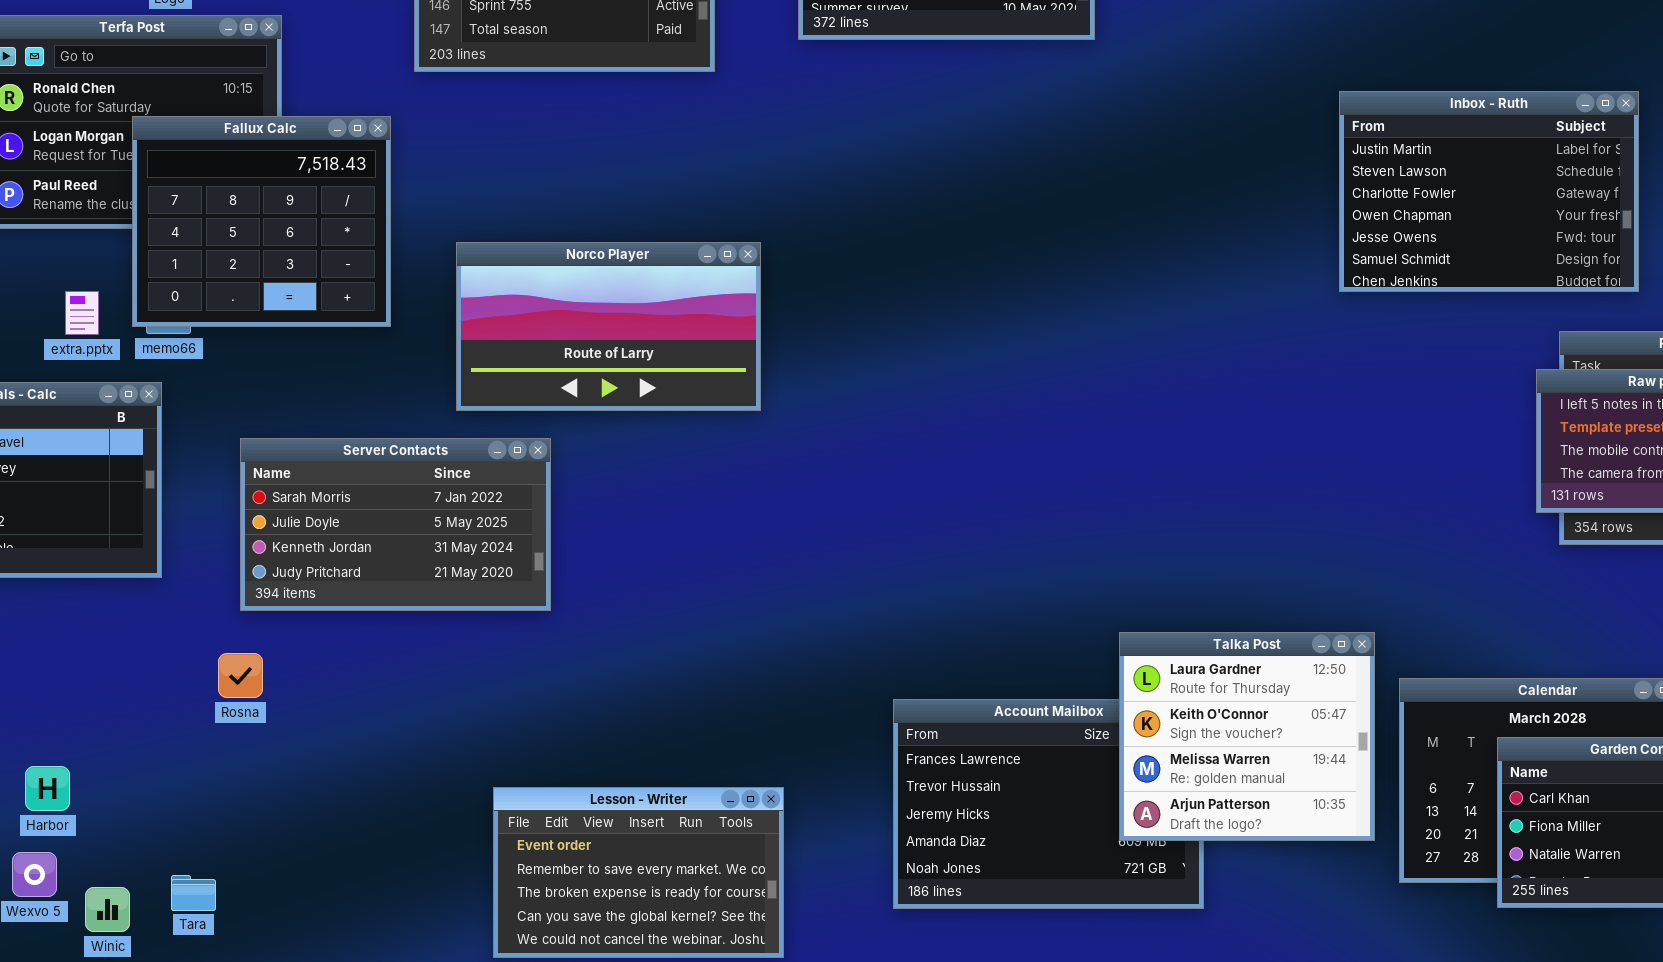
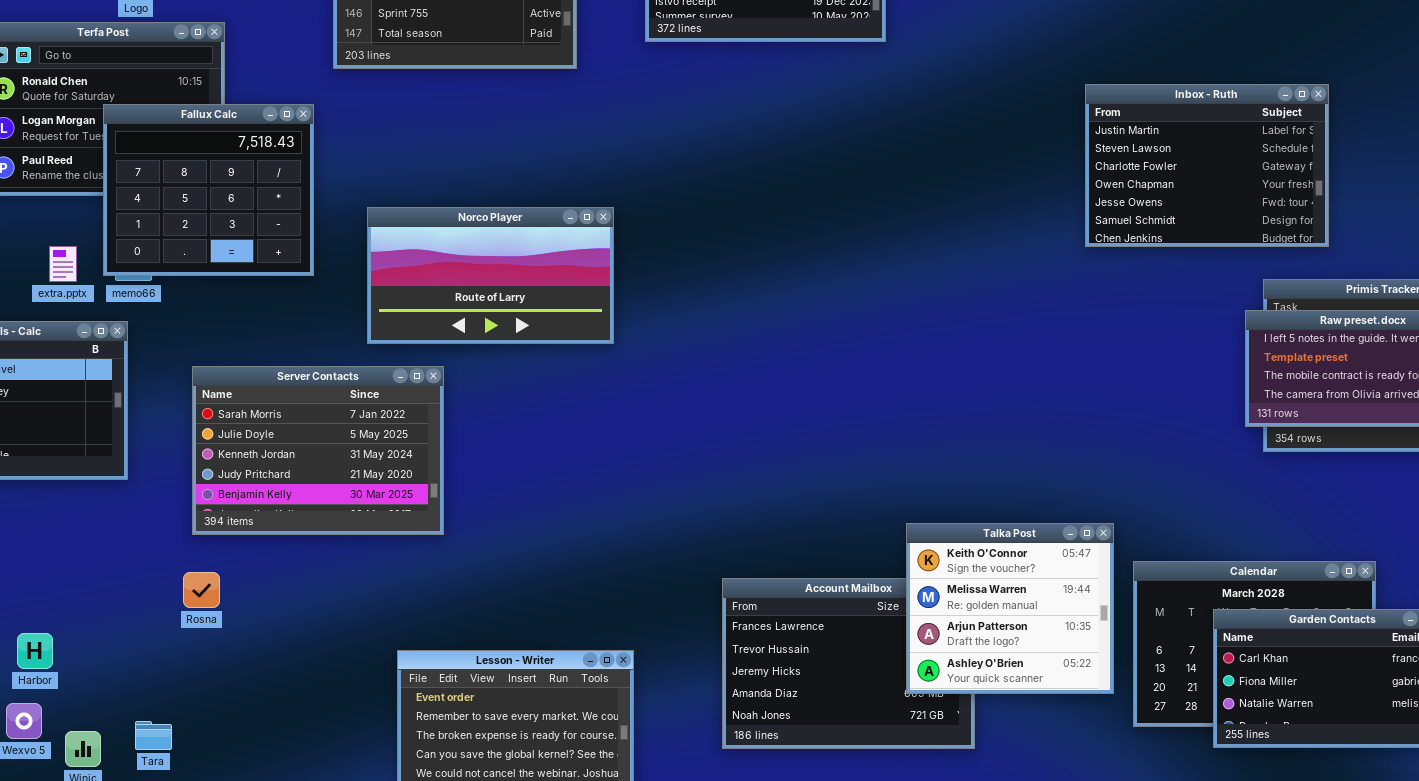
Server Contacts: [240,438,551,611] -> [192,366,444,535], resized
Talka Post: [1119,632,1375,841] -> [906,523,1114,694], scrolled down 1 row
Rosna: [218,653,263,698] -> [183,572,220,608], moved

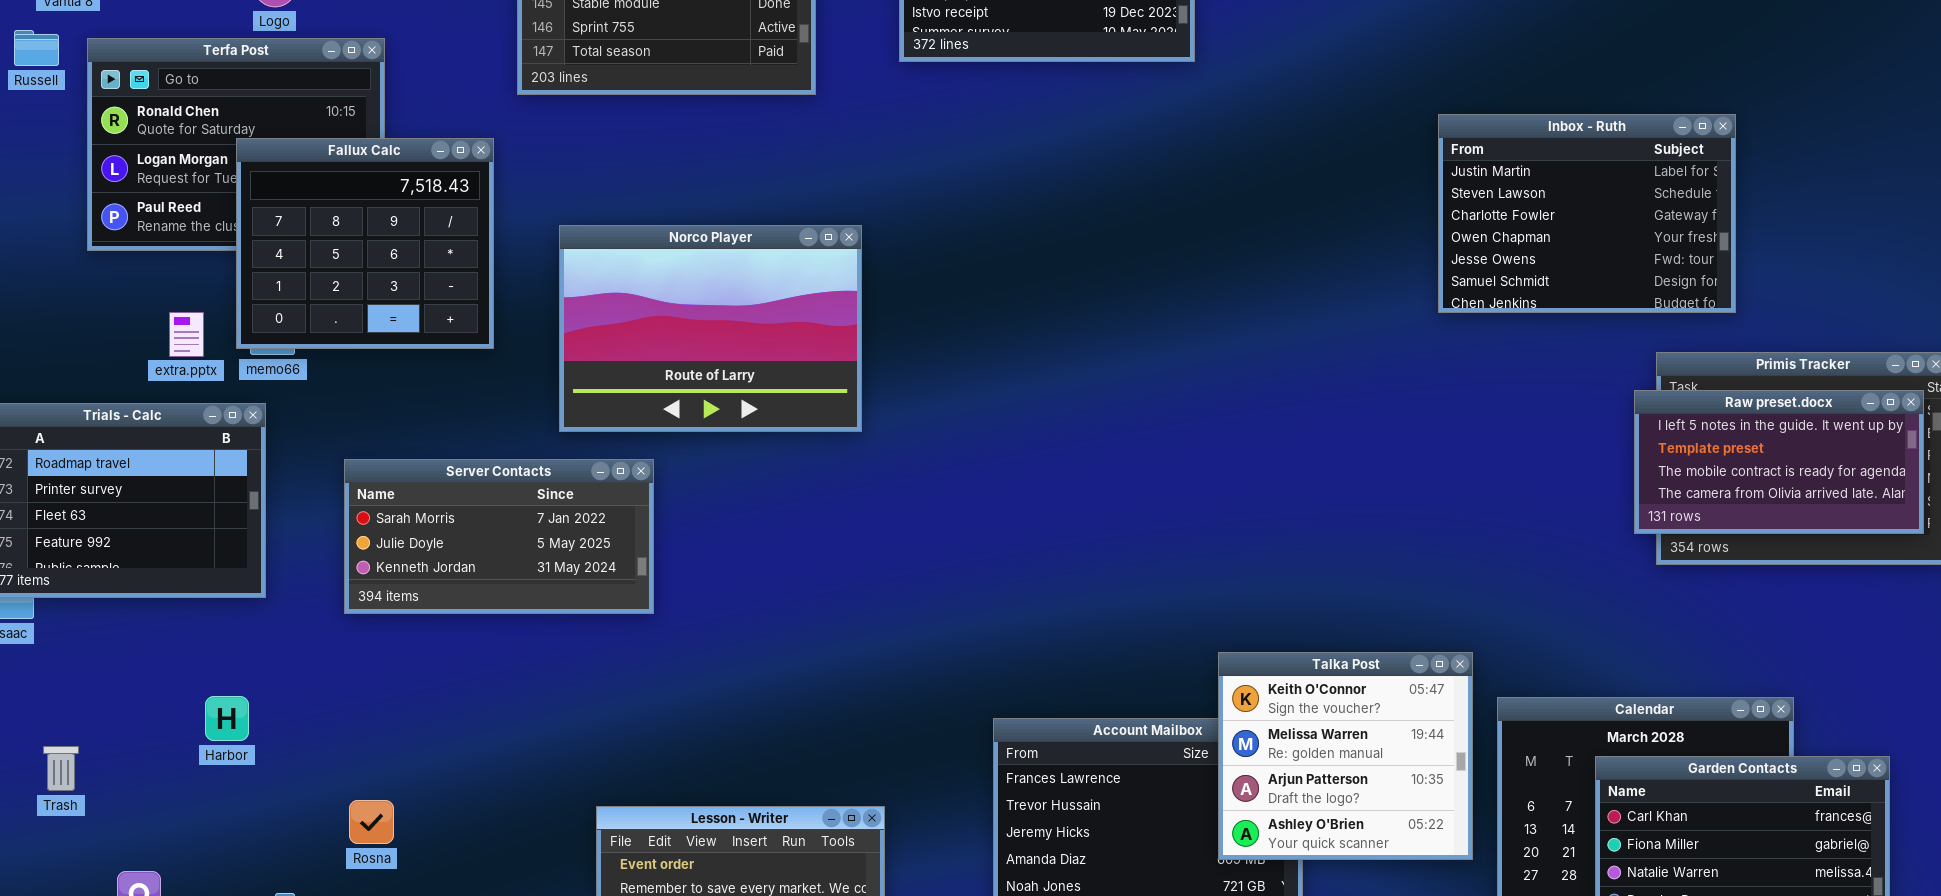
Norco Player: [367,207,614,344] -> [559,225,862,432], resized
Server Contacts: [192,366,444,535] -> [344,459,654,614], resized
Rosna: [183,572,220,608] -> [349,800,394,844], moved
Harbor: [17,633,53,669] -> [205,696,249,741], moved

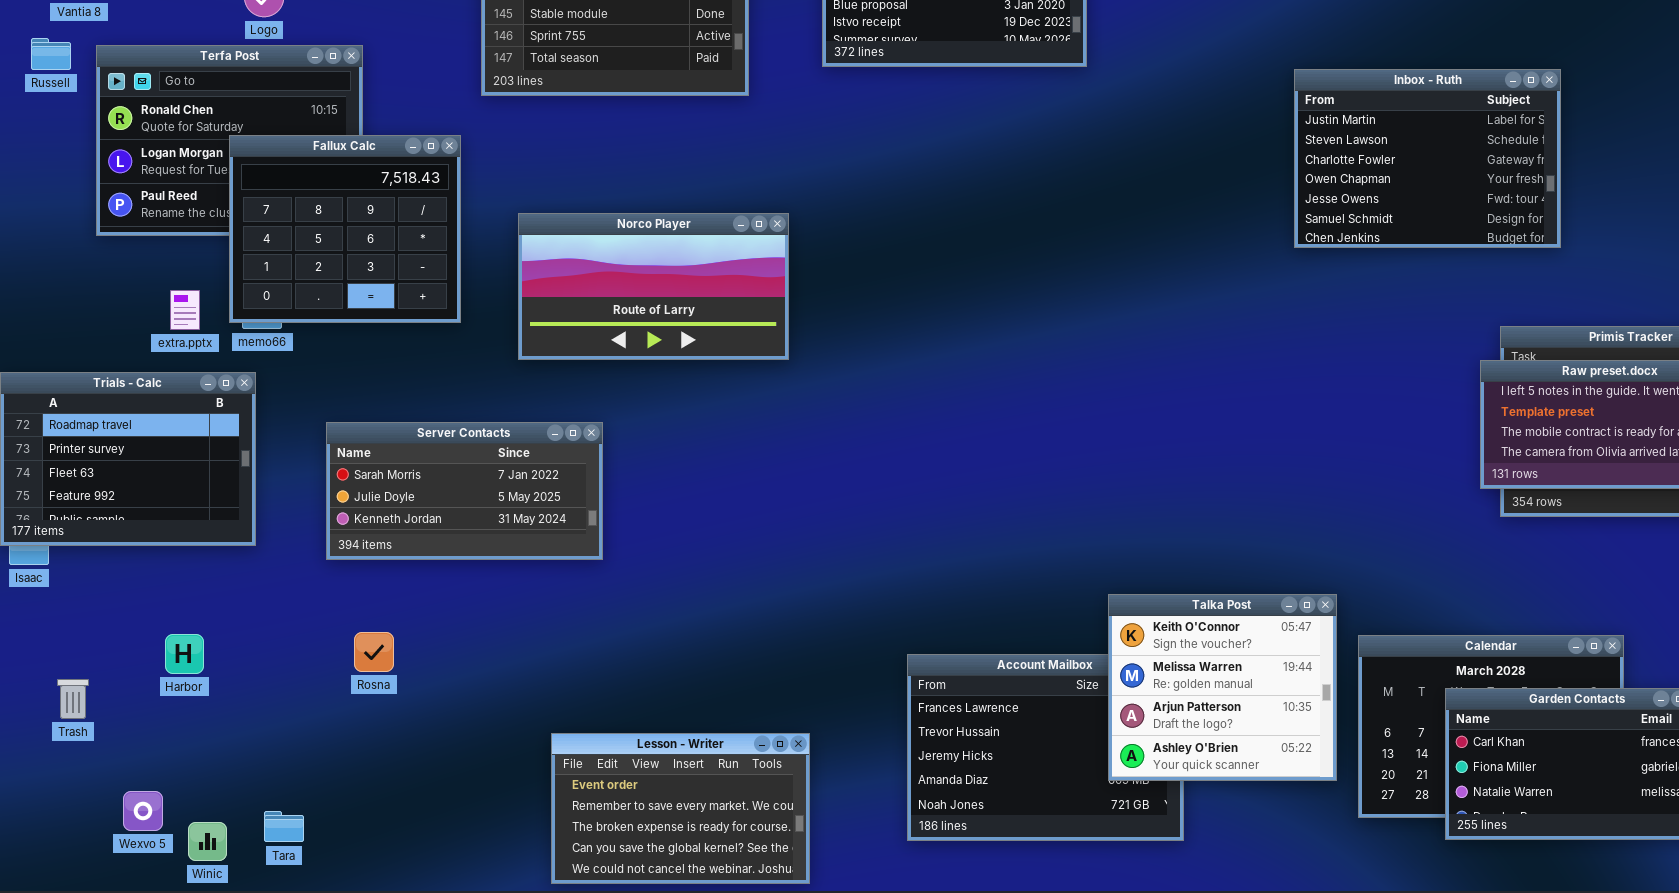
Inbox - Ruth: [1438,114,1736,313] -> [1294,69,1561,248], moved
Norco Player: [559,225,862,432] -> [518,213,789,360], resized
Harbor: [205,696,249,741] -> [165,634,204,674], moved
Rosna: [349,800,394,844] -> [354,632,394,672], moved

